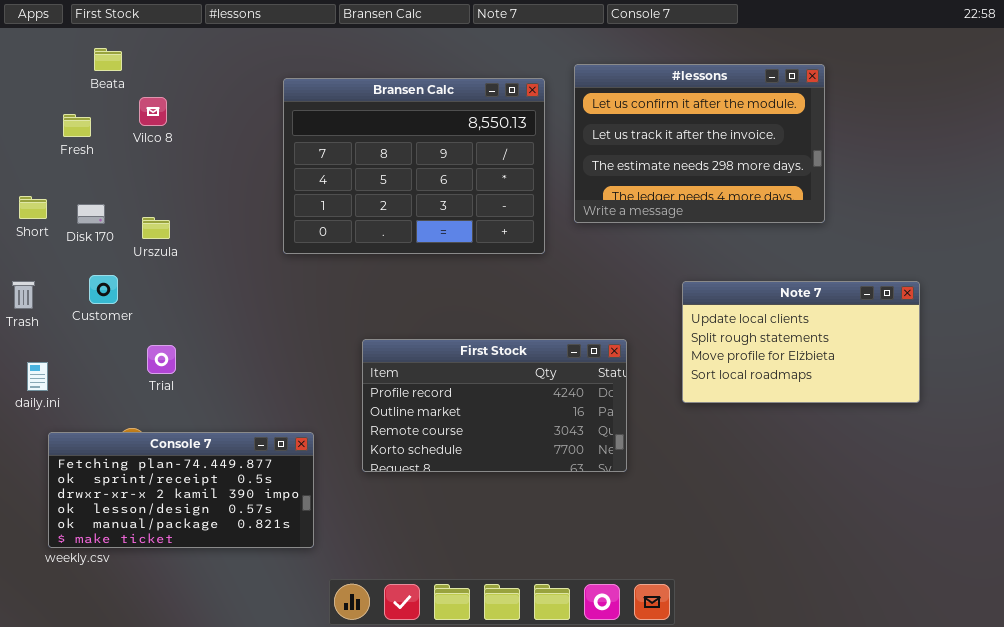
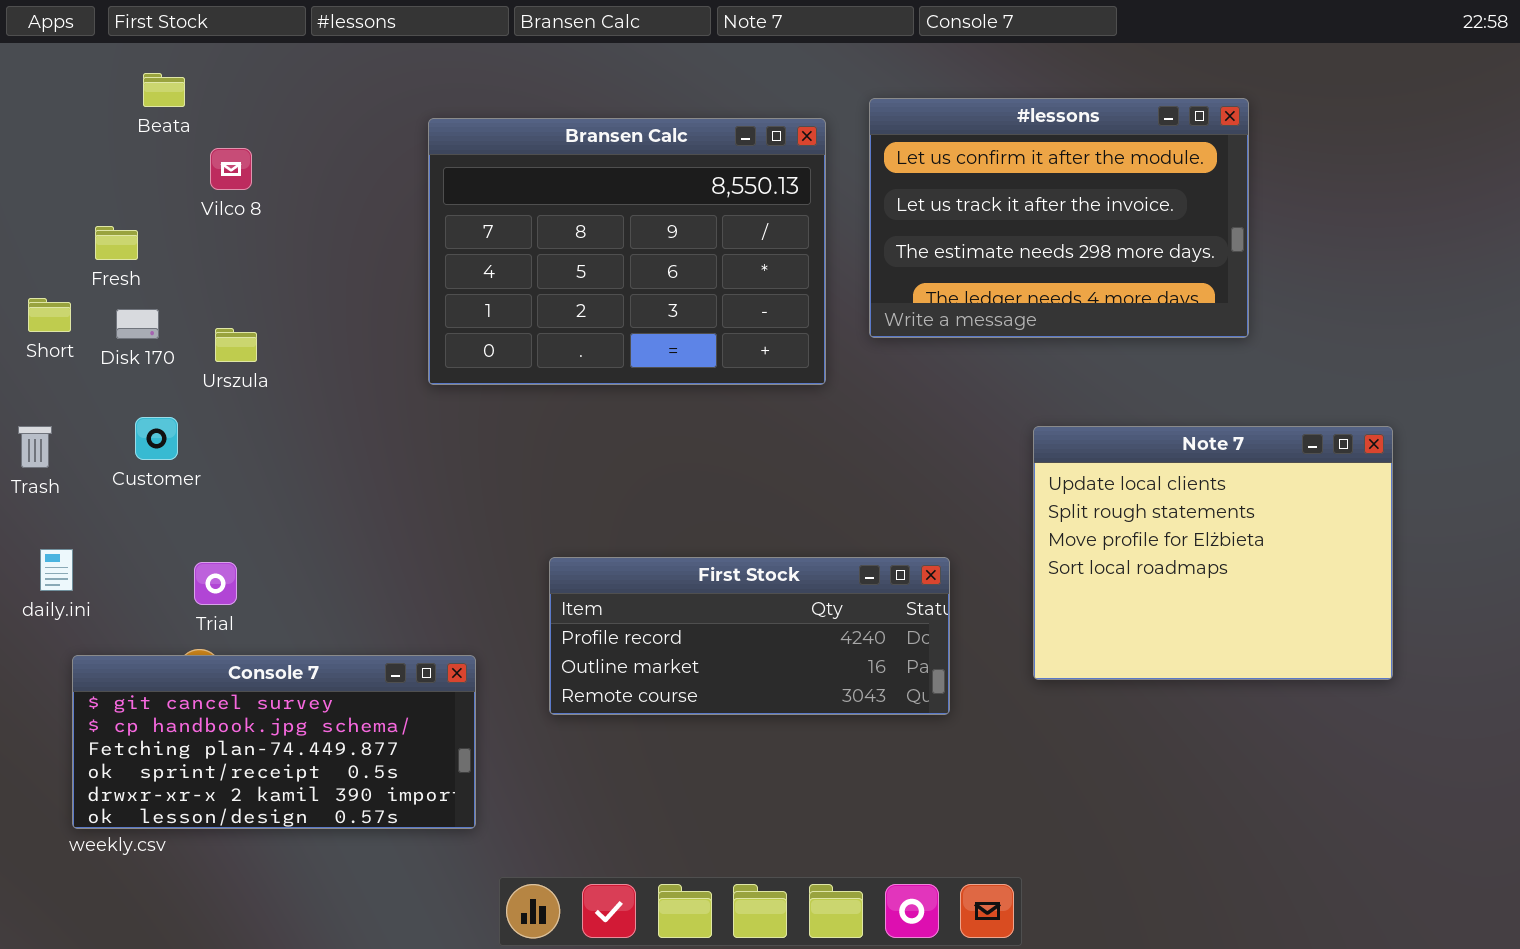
Fresh: [63,114,91,137] -> [95,226,138,260], moved
Note 7: [682,281,920,403] -> [1033,426,1393,680], resized
First Stock: [362,339,627,472] -> [549,557,950,715], resized
Trial: [147,345,176,374] -> [194,562,237,605], moved
Console 7: [48,432,314,548] -> [72,655,476,829], scrolled up 2 rows

